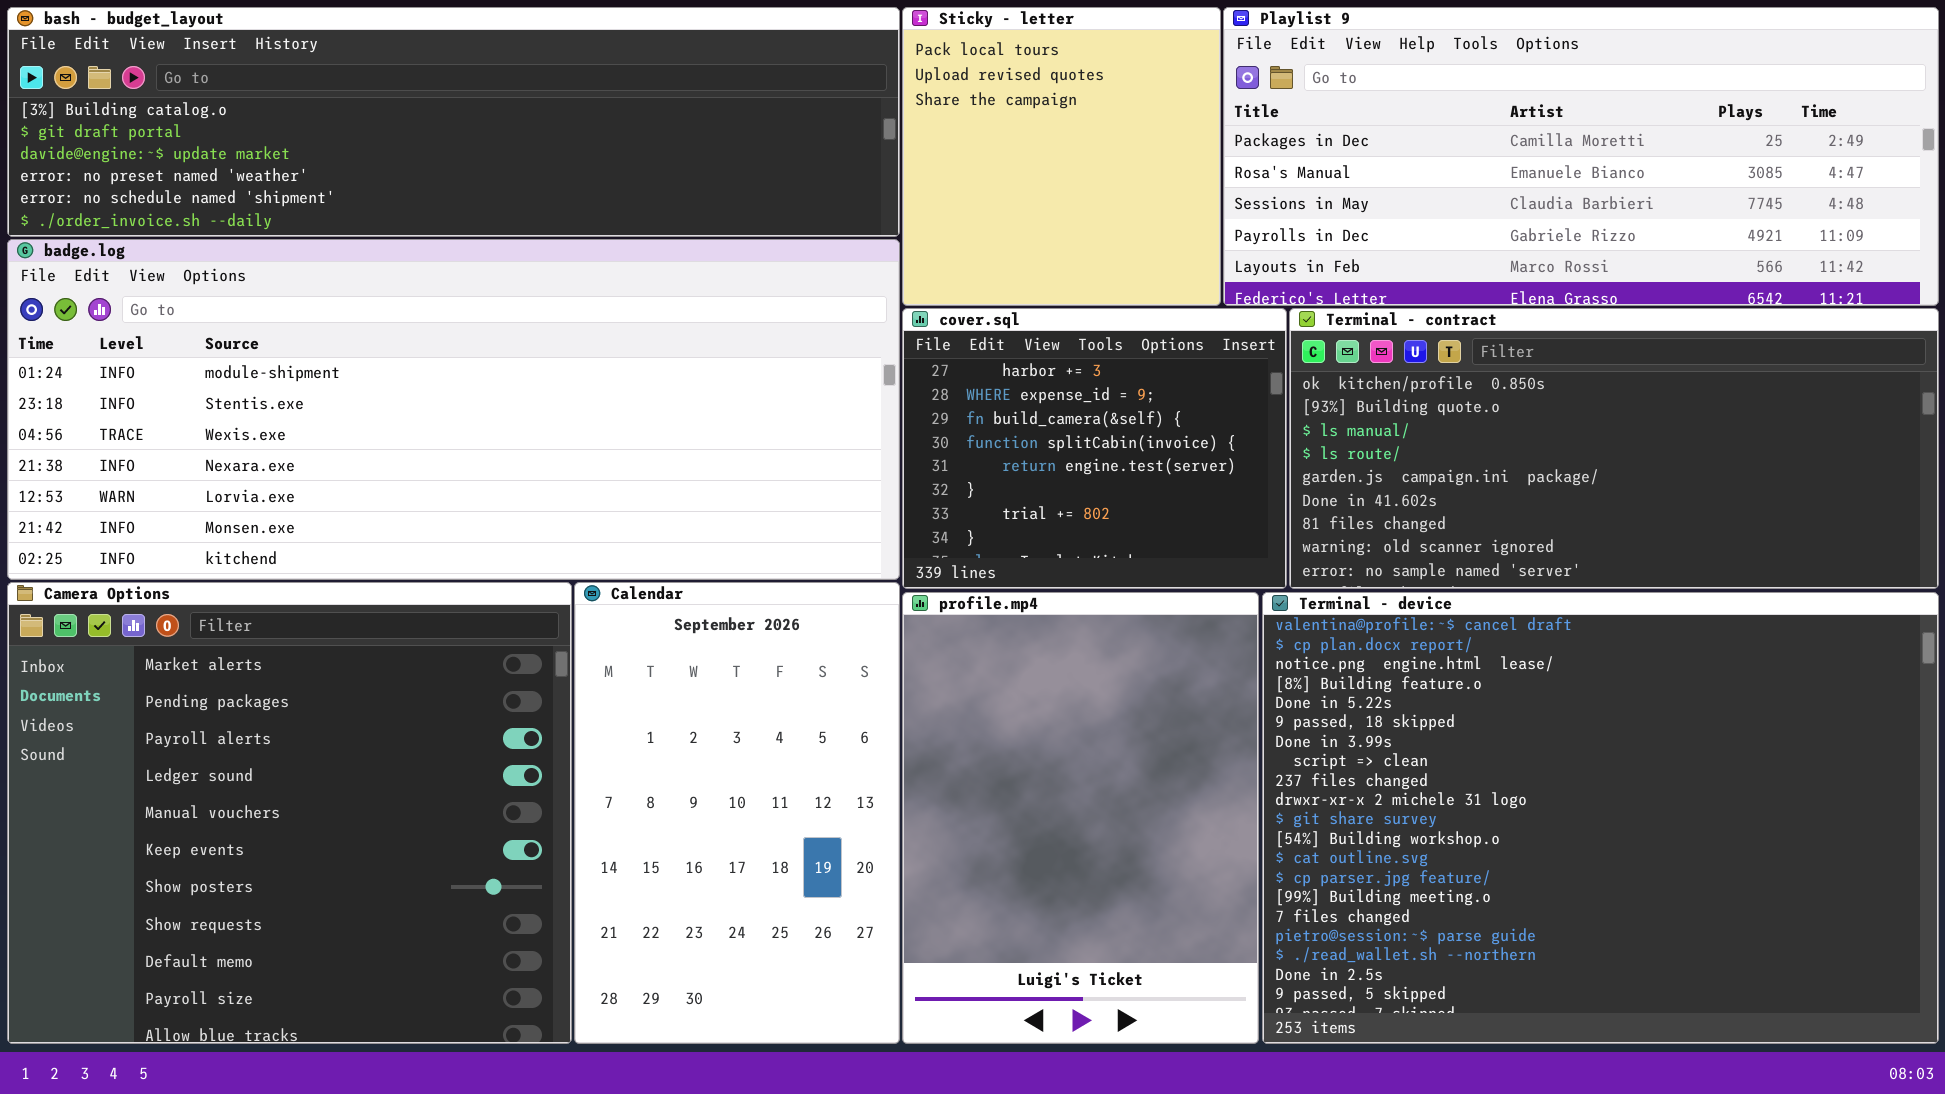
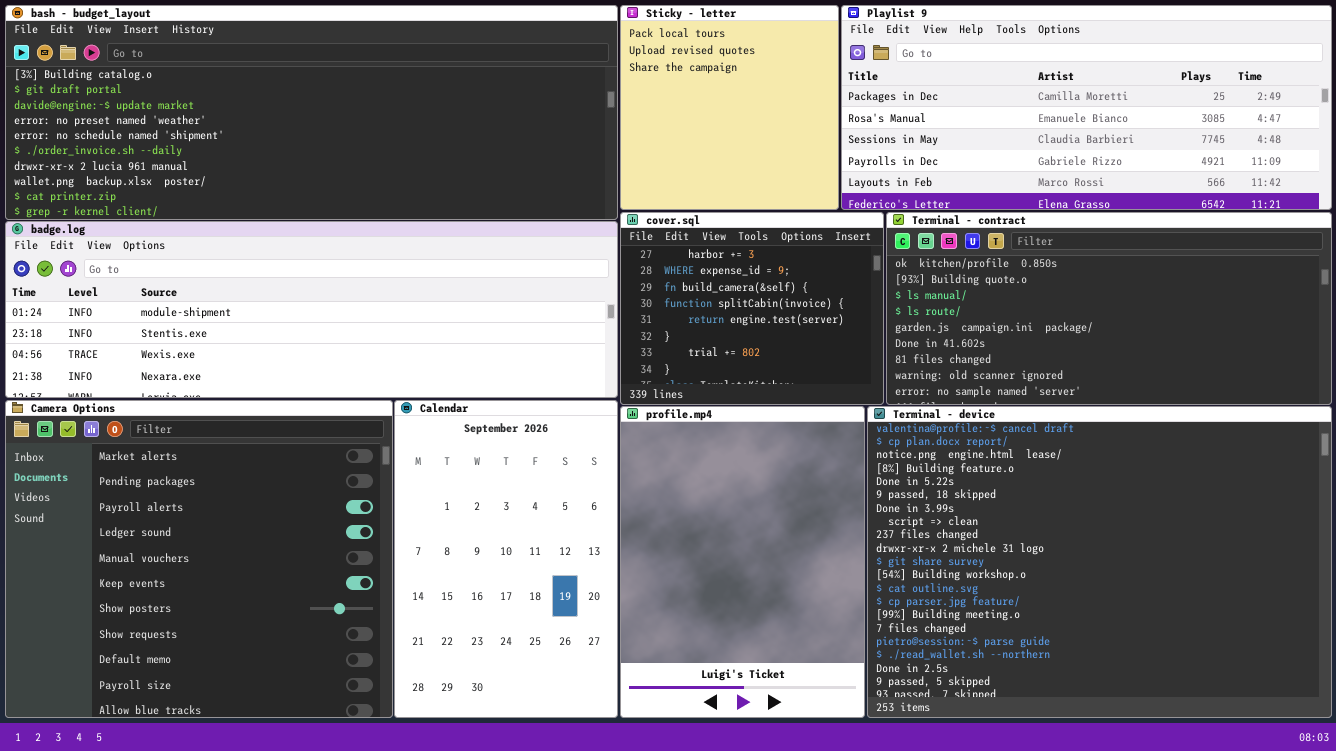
bash - budget_layout: [7,7,900,237] -> [5,5,618,220], resized
badge.log: [7,239,900,580] -> [5,221,618,398], resized

